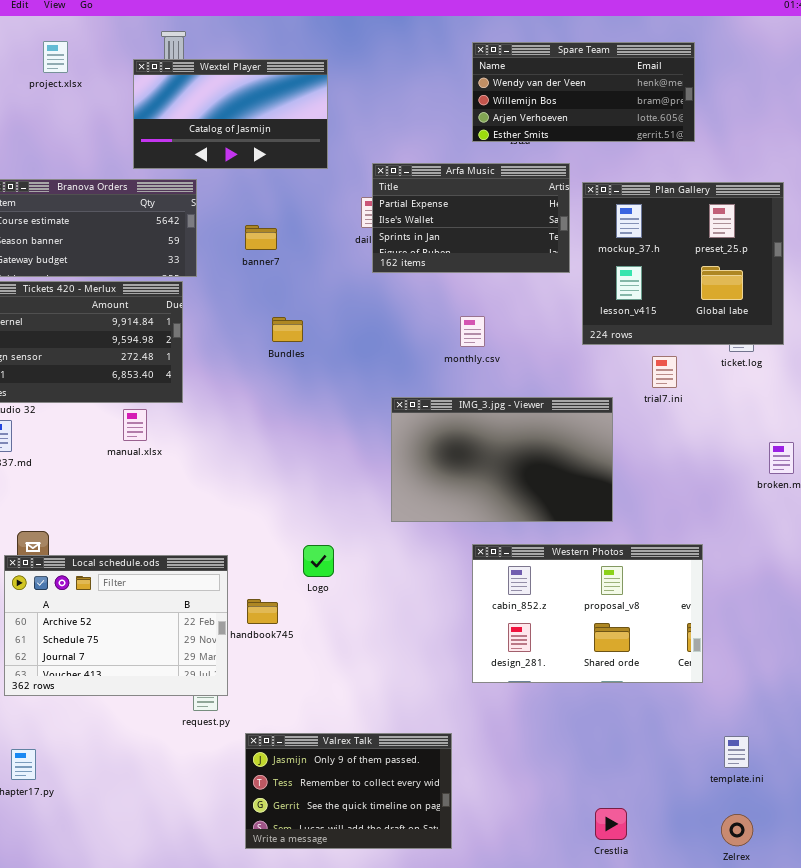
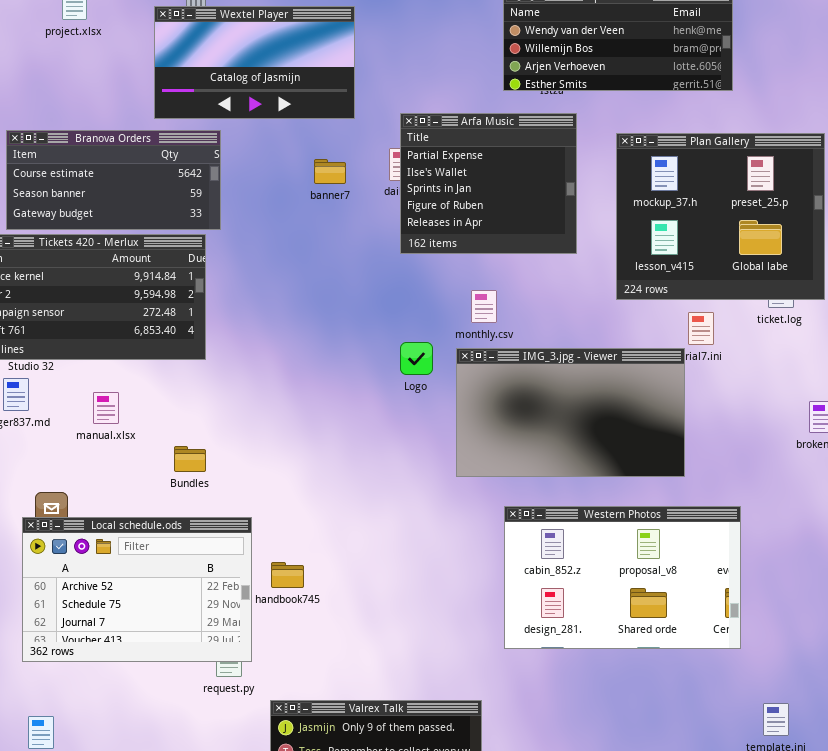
Arfa Music: [372,163,570,273] -> [400,113,577,254], resized
banner7: [245,225,277,250] -> [314,159,346,184], moved
monthly.csv: [460,316,485,347] -> [471,290,497,323], moved
Bundles: [272,317,303,342] -> [174,446,206,472], moved
IMG_3.jpg - Viewer: [391,397,613,522] -> [456,348,685,477], moved
manual.xlsx: [123,409,147,441] -> [93,392,119,424], moved
Logo: [303,545,334,577] -> [400,342,433,375], moved

